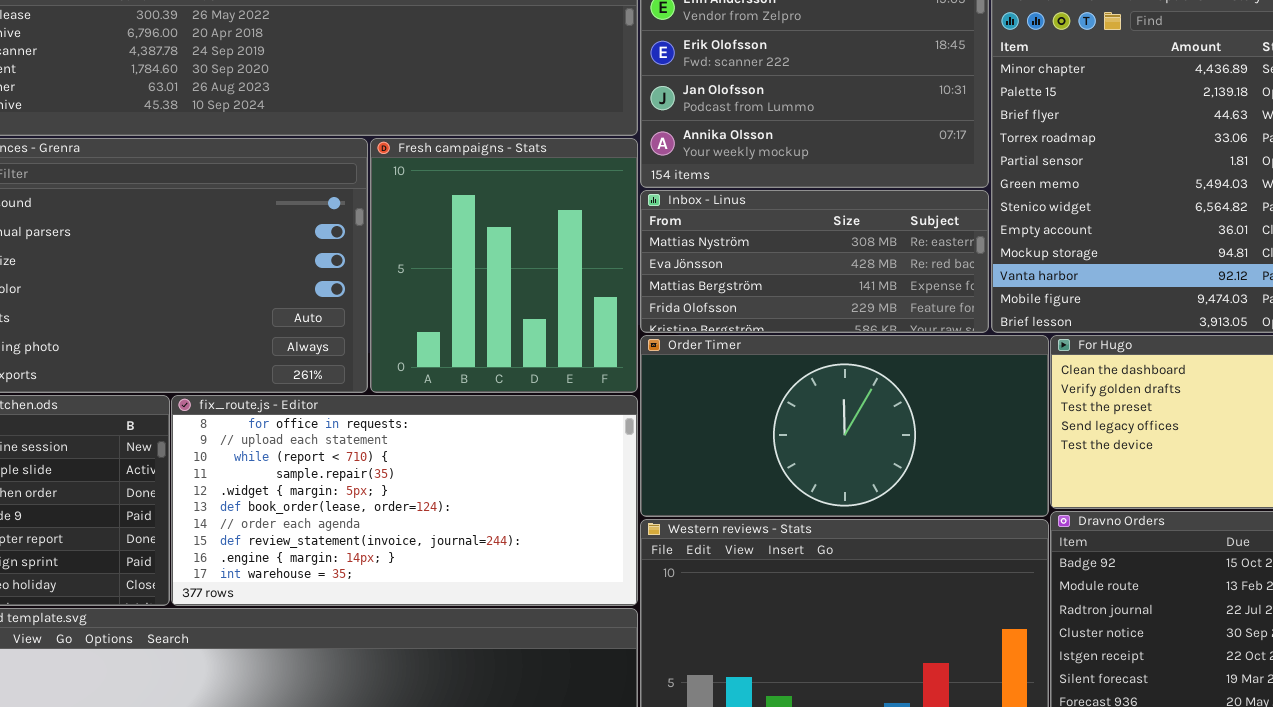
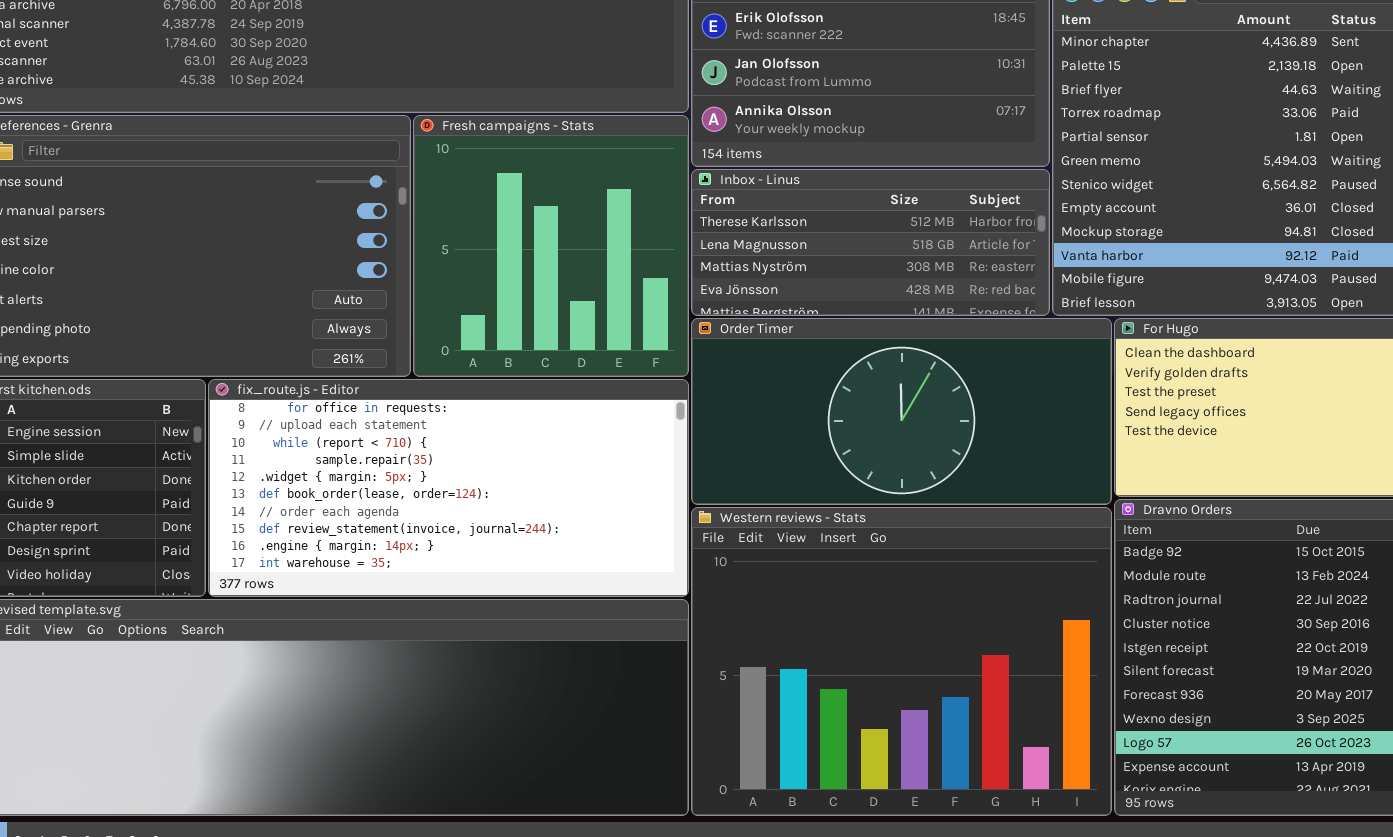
Inbox - Linus: [640,190,989,333] -> [691,169,1050,316], scrolled up 2 rows

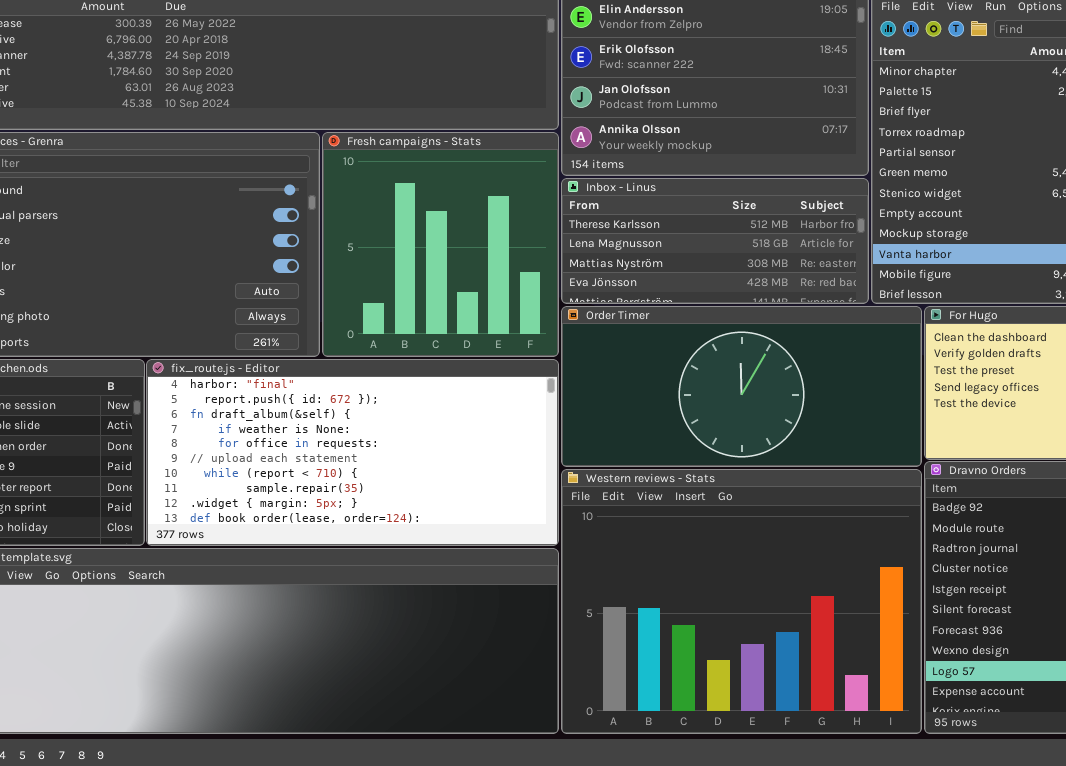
fix_route.js - Editor: [208,379,689,597] -> [146,359,559,546], scrolled up 4 rows

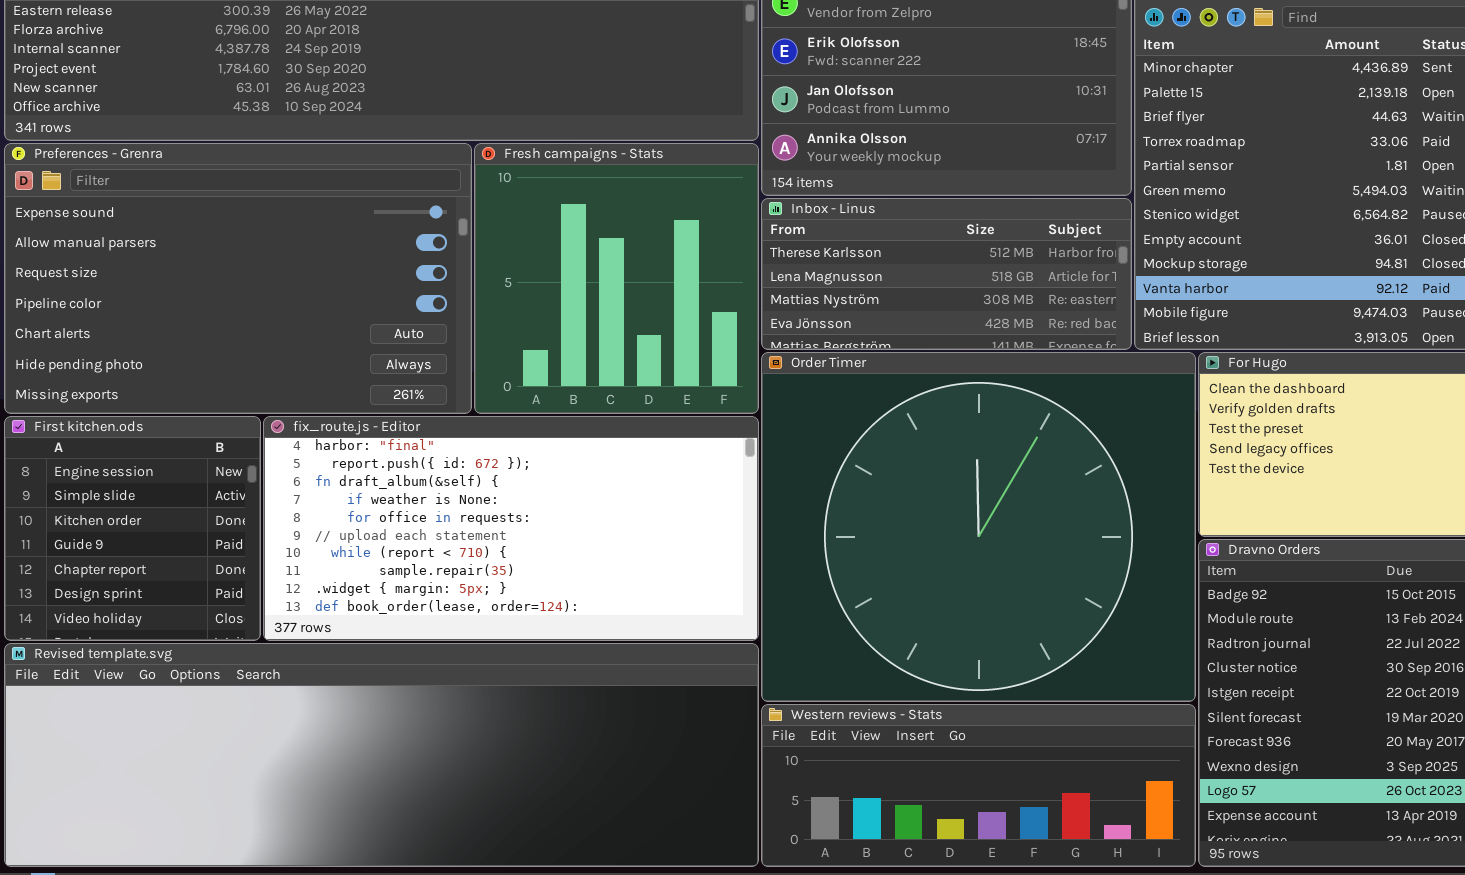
Order Timer: [561,306,922,467] -> [761,352,1196,702], resized
Western reviews - Stats: [561,469,922,734] -> [761,704,1196,867], resized

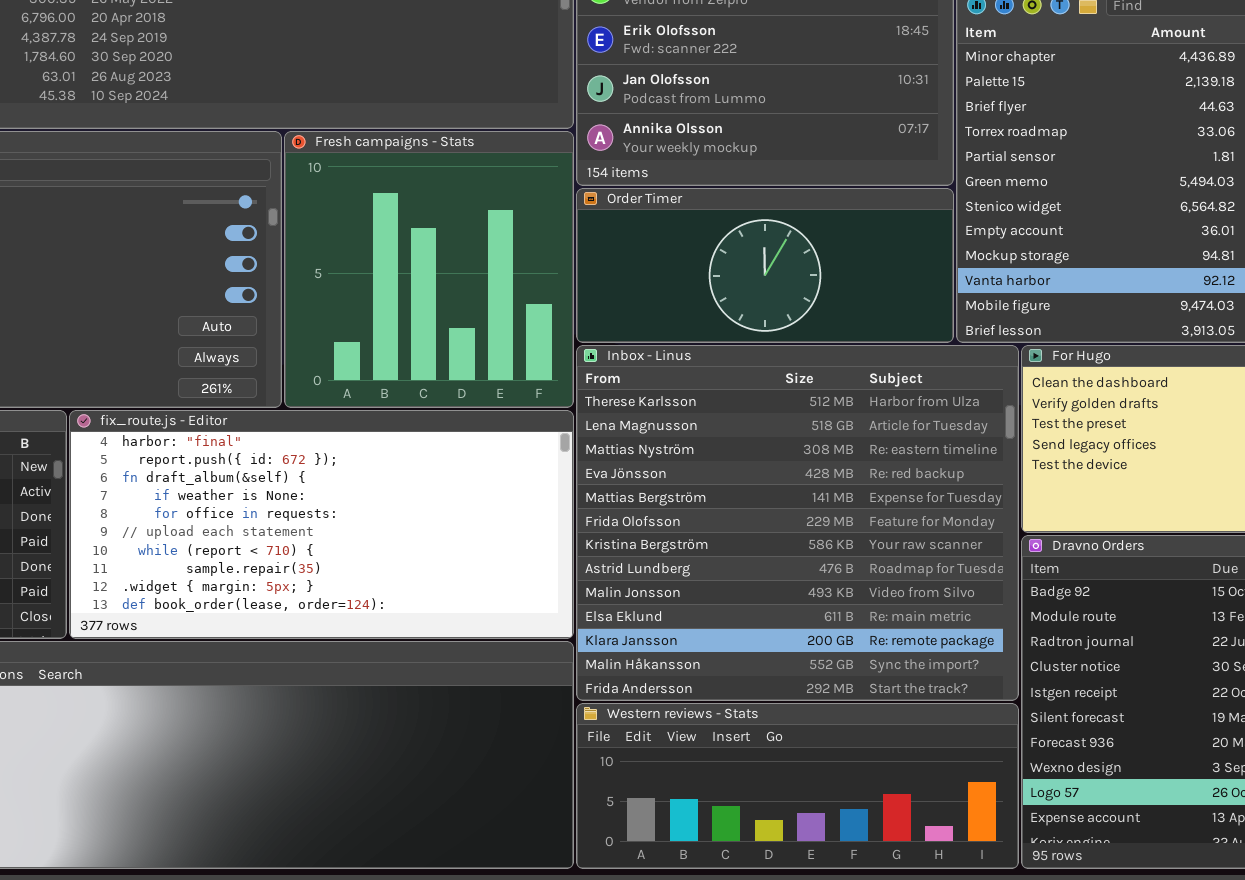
Inbox - Linus: [761,198,1132,350] -> [576,345,1019,701], moved, resized
Order Timer: [761,352,1196,702] -> [576,188,954,343], moved, resized

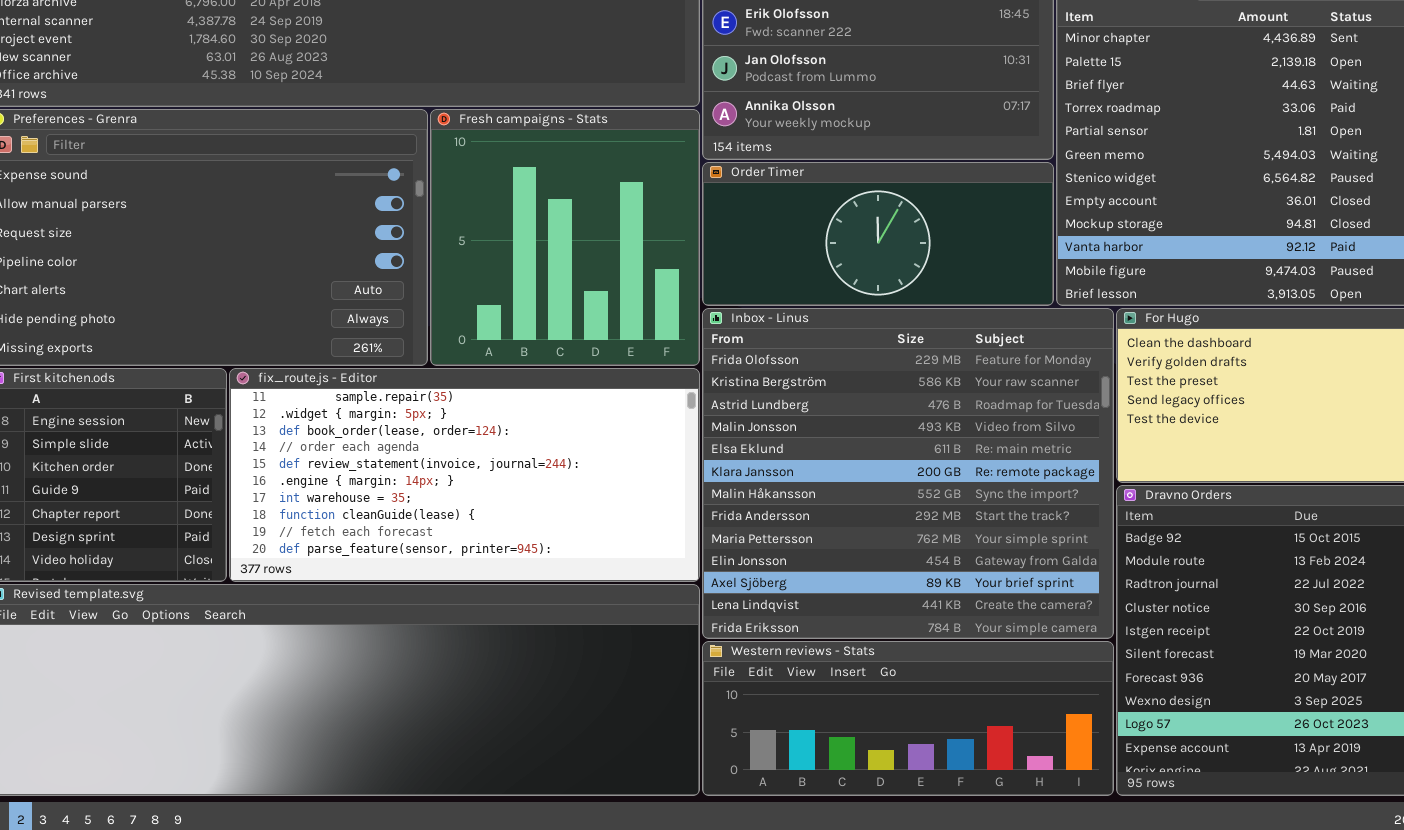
Inbox - Linus: [576,345,1019,701] -> [702,308,1114,639], scrolled down 5 rows
fix_route.js - Editor: [69,410,574,639] -> [229,368,700,582], scrolled down 7 rows

